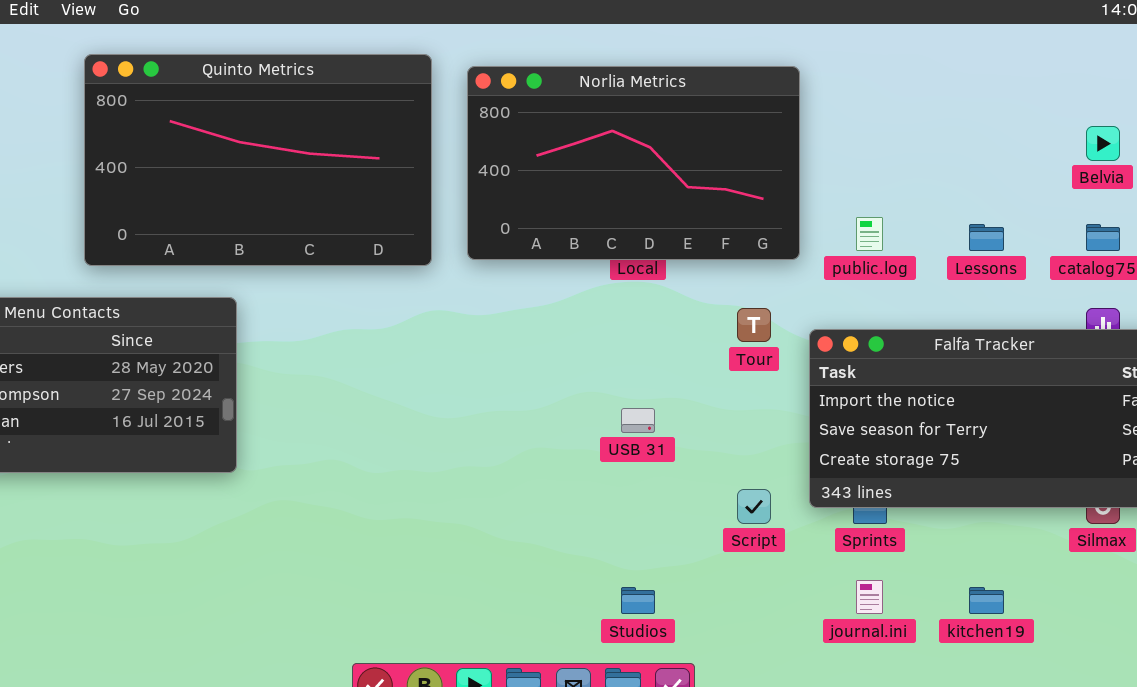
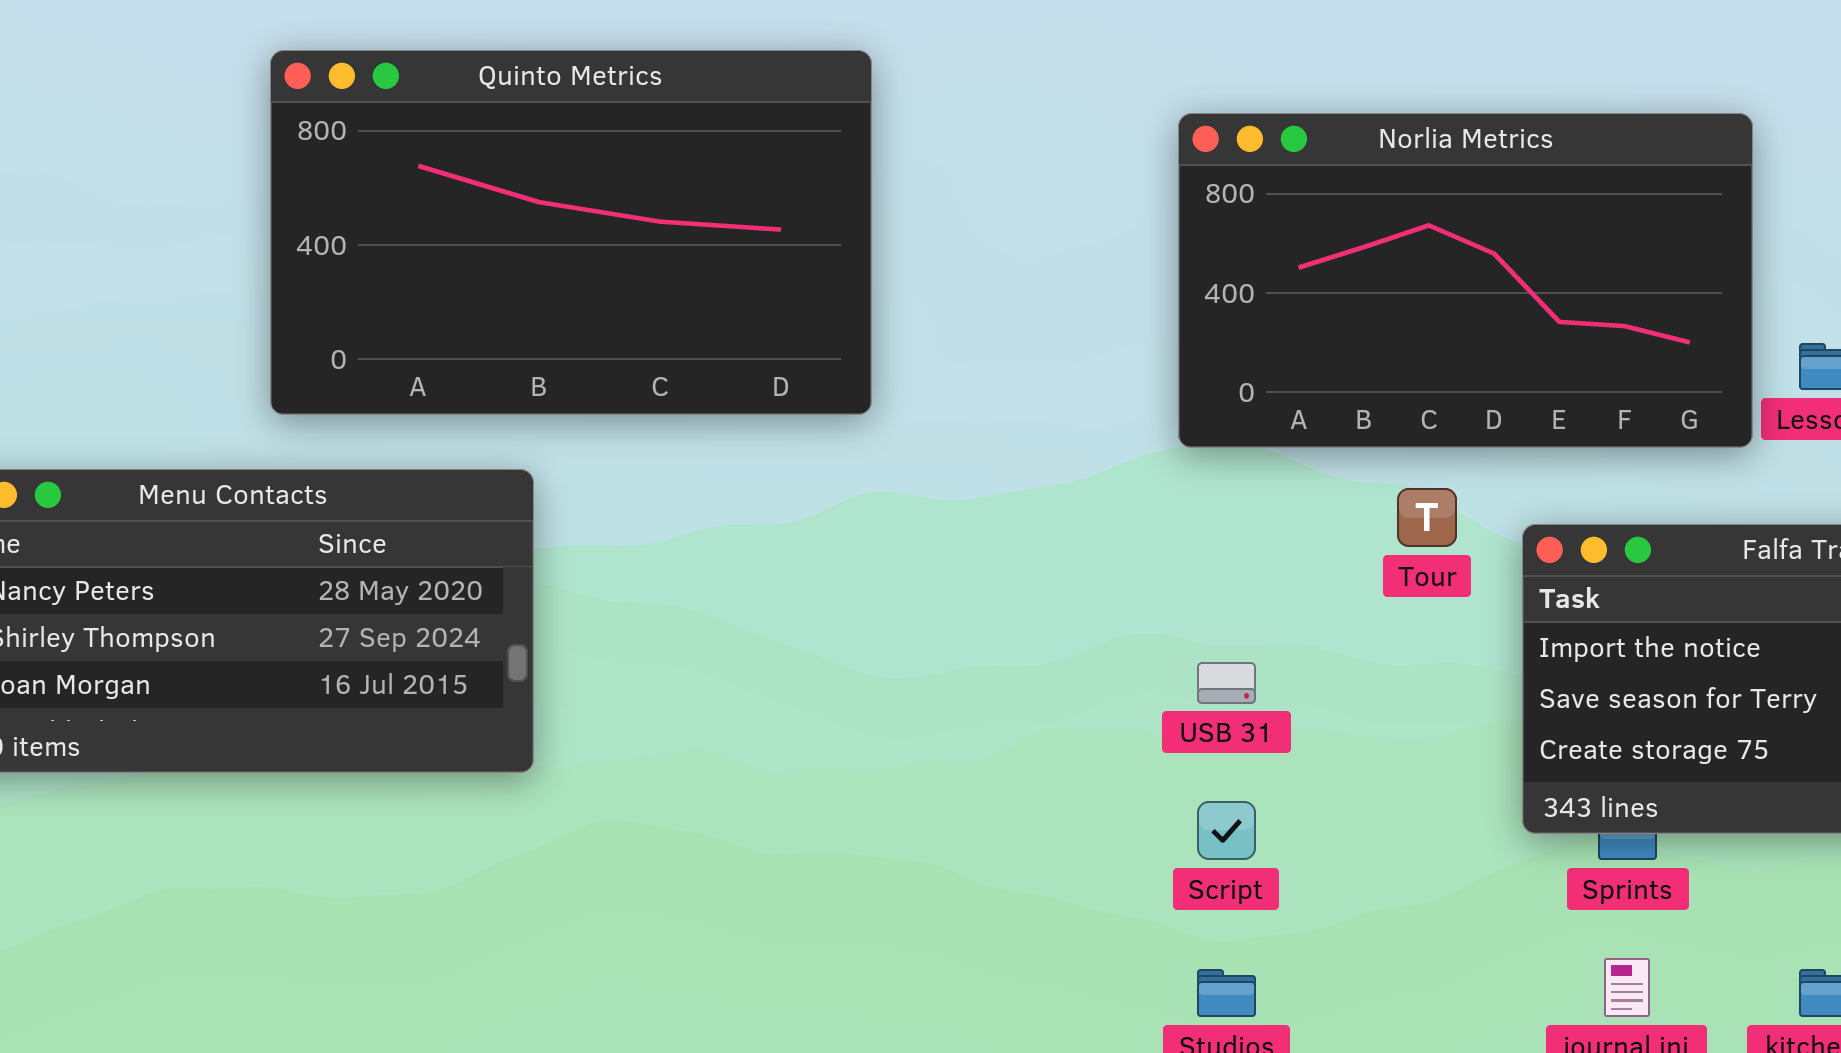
Norlia Metrics: [467,66,800,260] -> [1178,113,1753,448], moved
Script: [737,489,771,524] -> [1197,801,1256,860], moved

